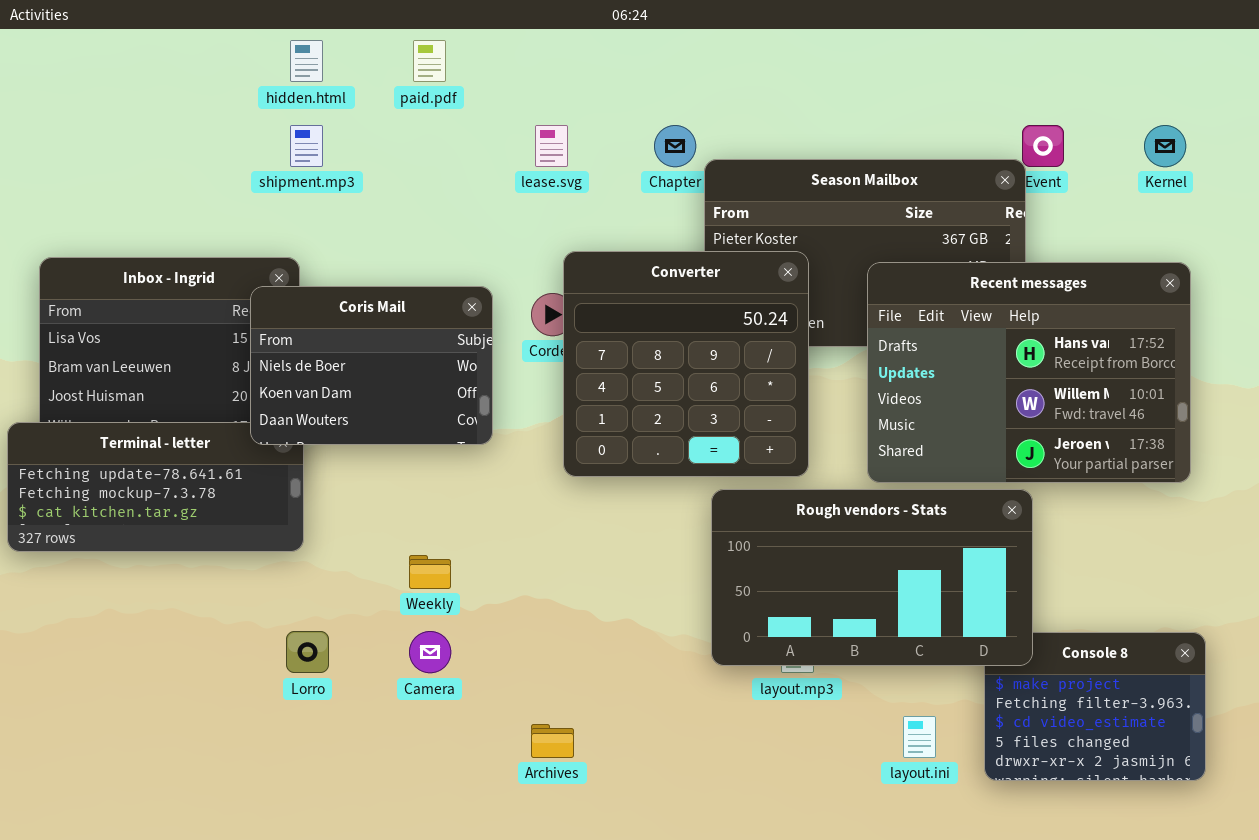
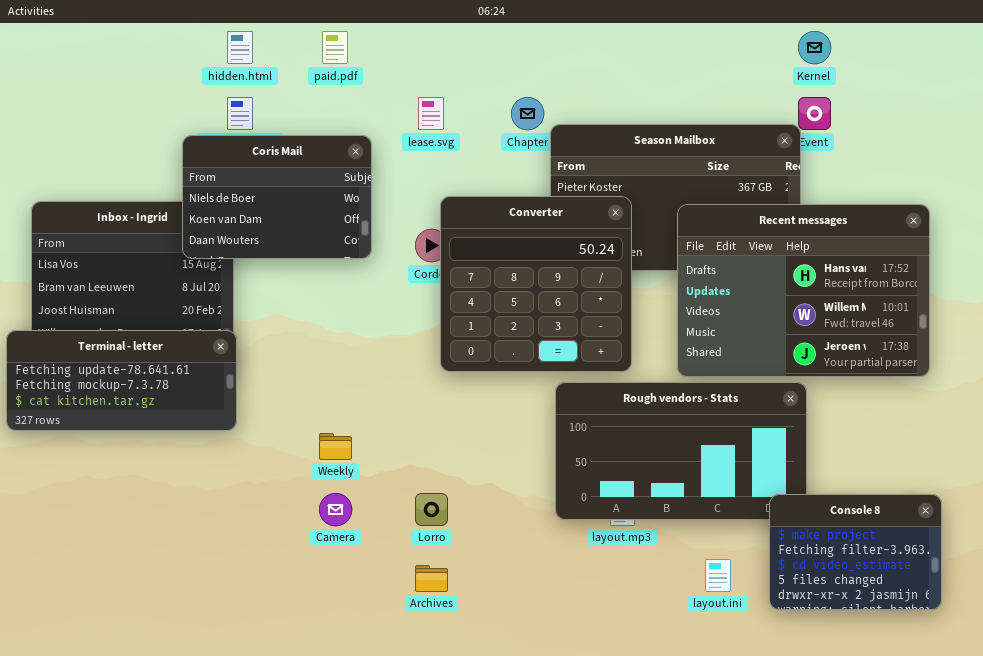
Kernel: [1144,125,1186,167] -> [798,31,831,64], moved
Coris Mail: [250,286,493,445] -> [182,135,372,259], moved
Lorro: [286,631,329,673] -> [415,493,448,526], moved
Console 8: [984,632,1206,781] -> [769,494,942,610], raised

